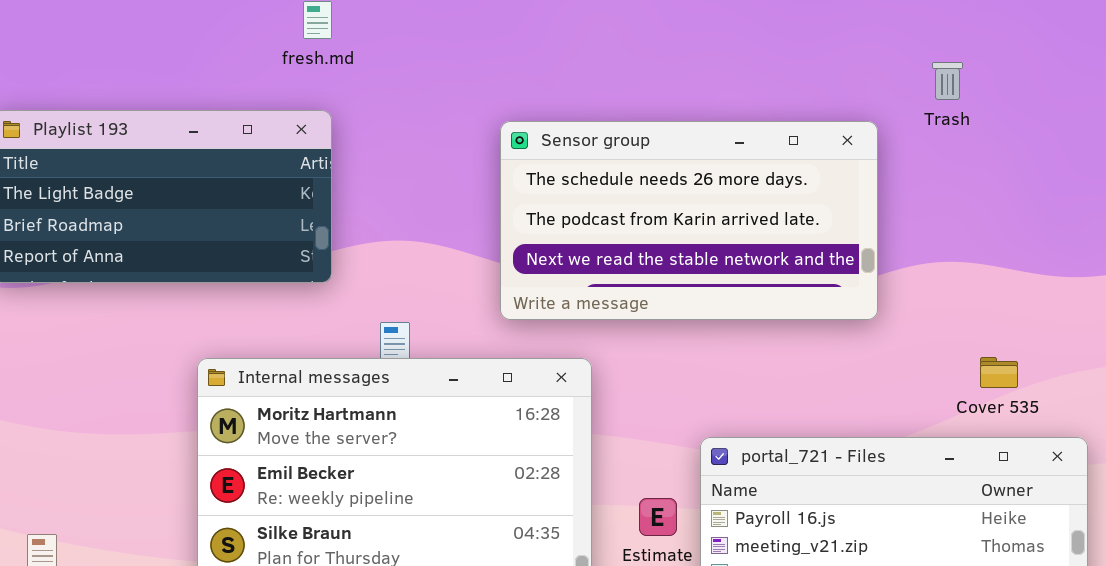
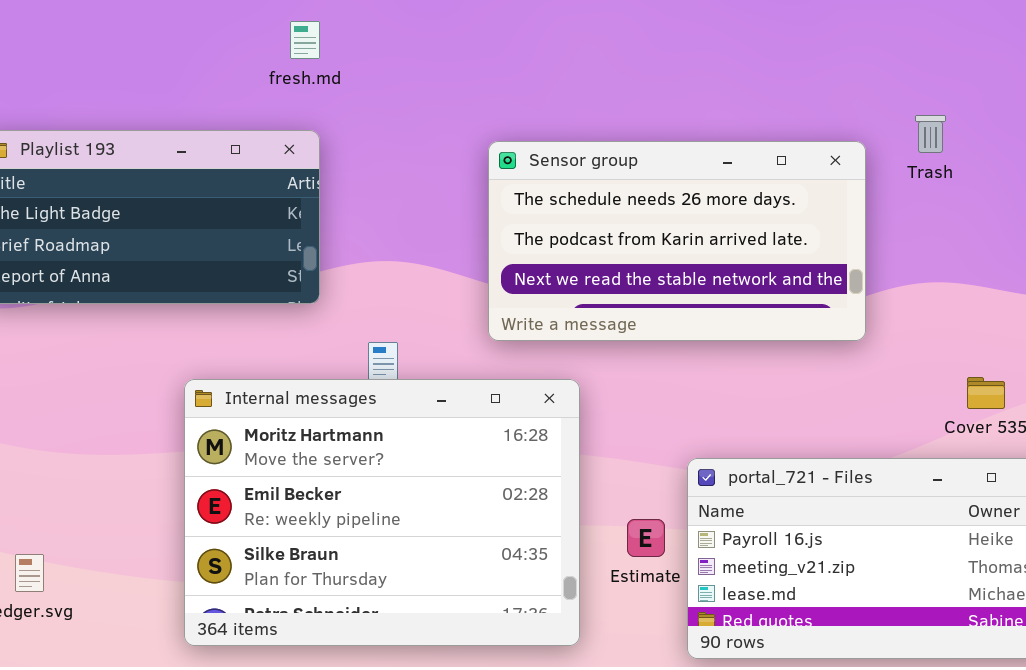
Trash: [932,62,963,100] -> [915,115,946,153], moved

